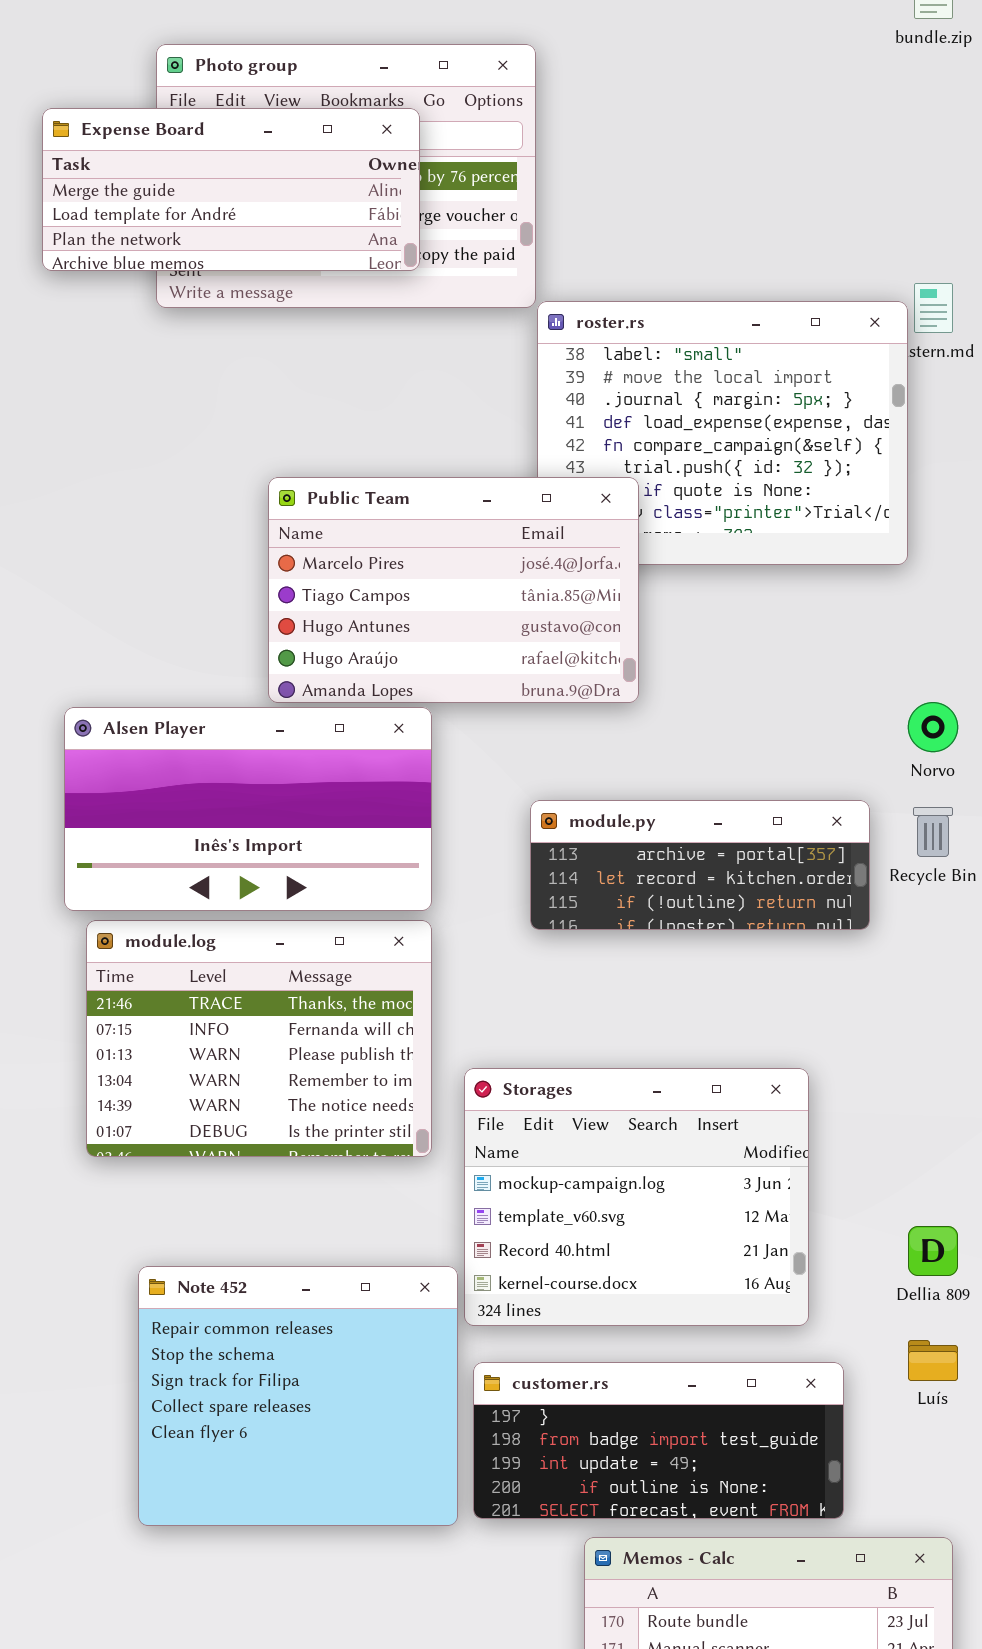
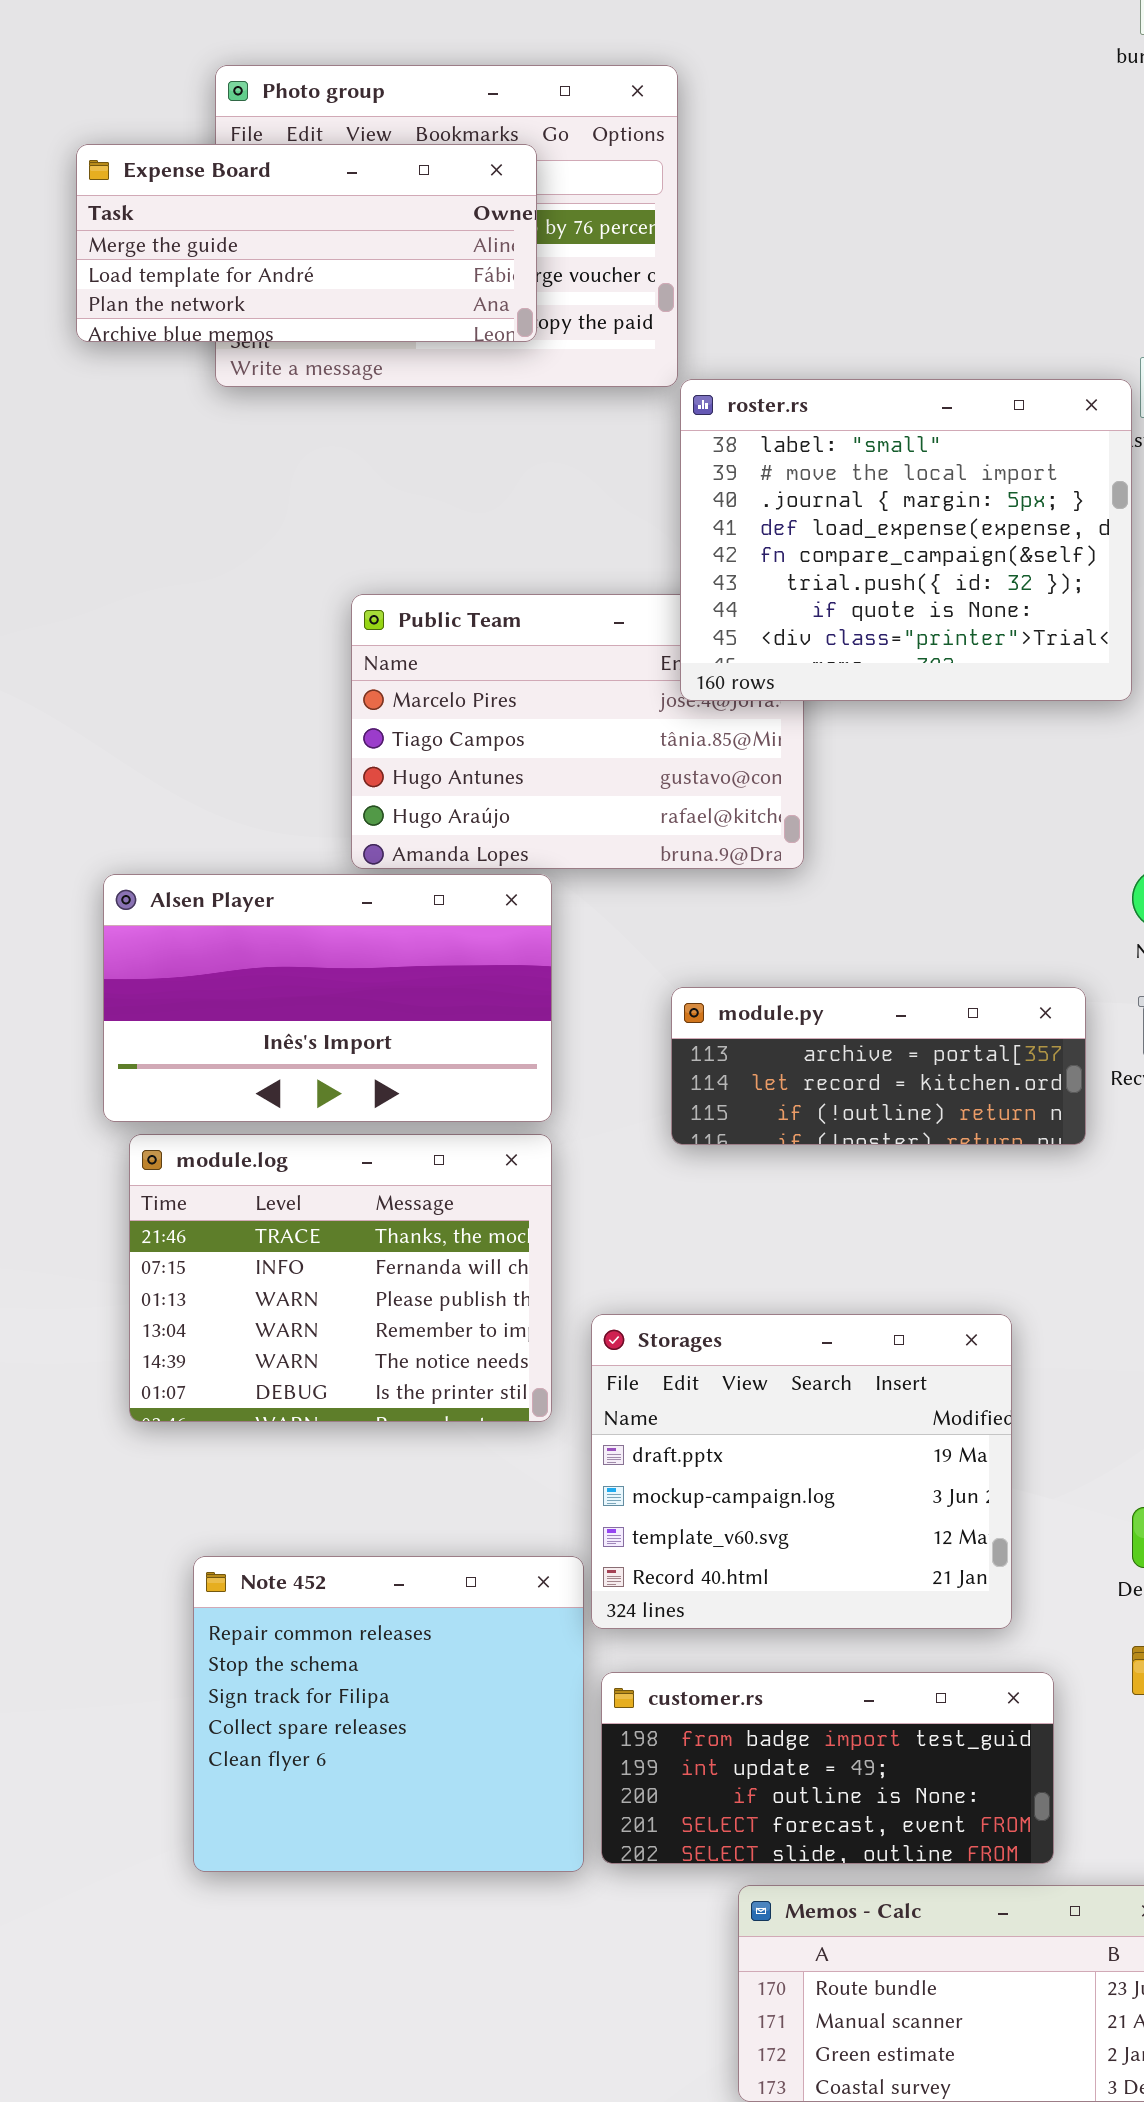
roster.rs: [537,301,908,565] -> [680,379,1132,701], raised
Storages: [464,1068,809,1326] -> [591,1314,1012,1629], scrolled up 1 row
customer.rs: [473,1362,844,1519] -> [601,1672,1054,1864], scrolled down 1 row

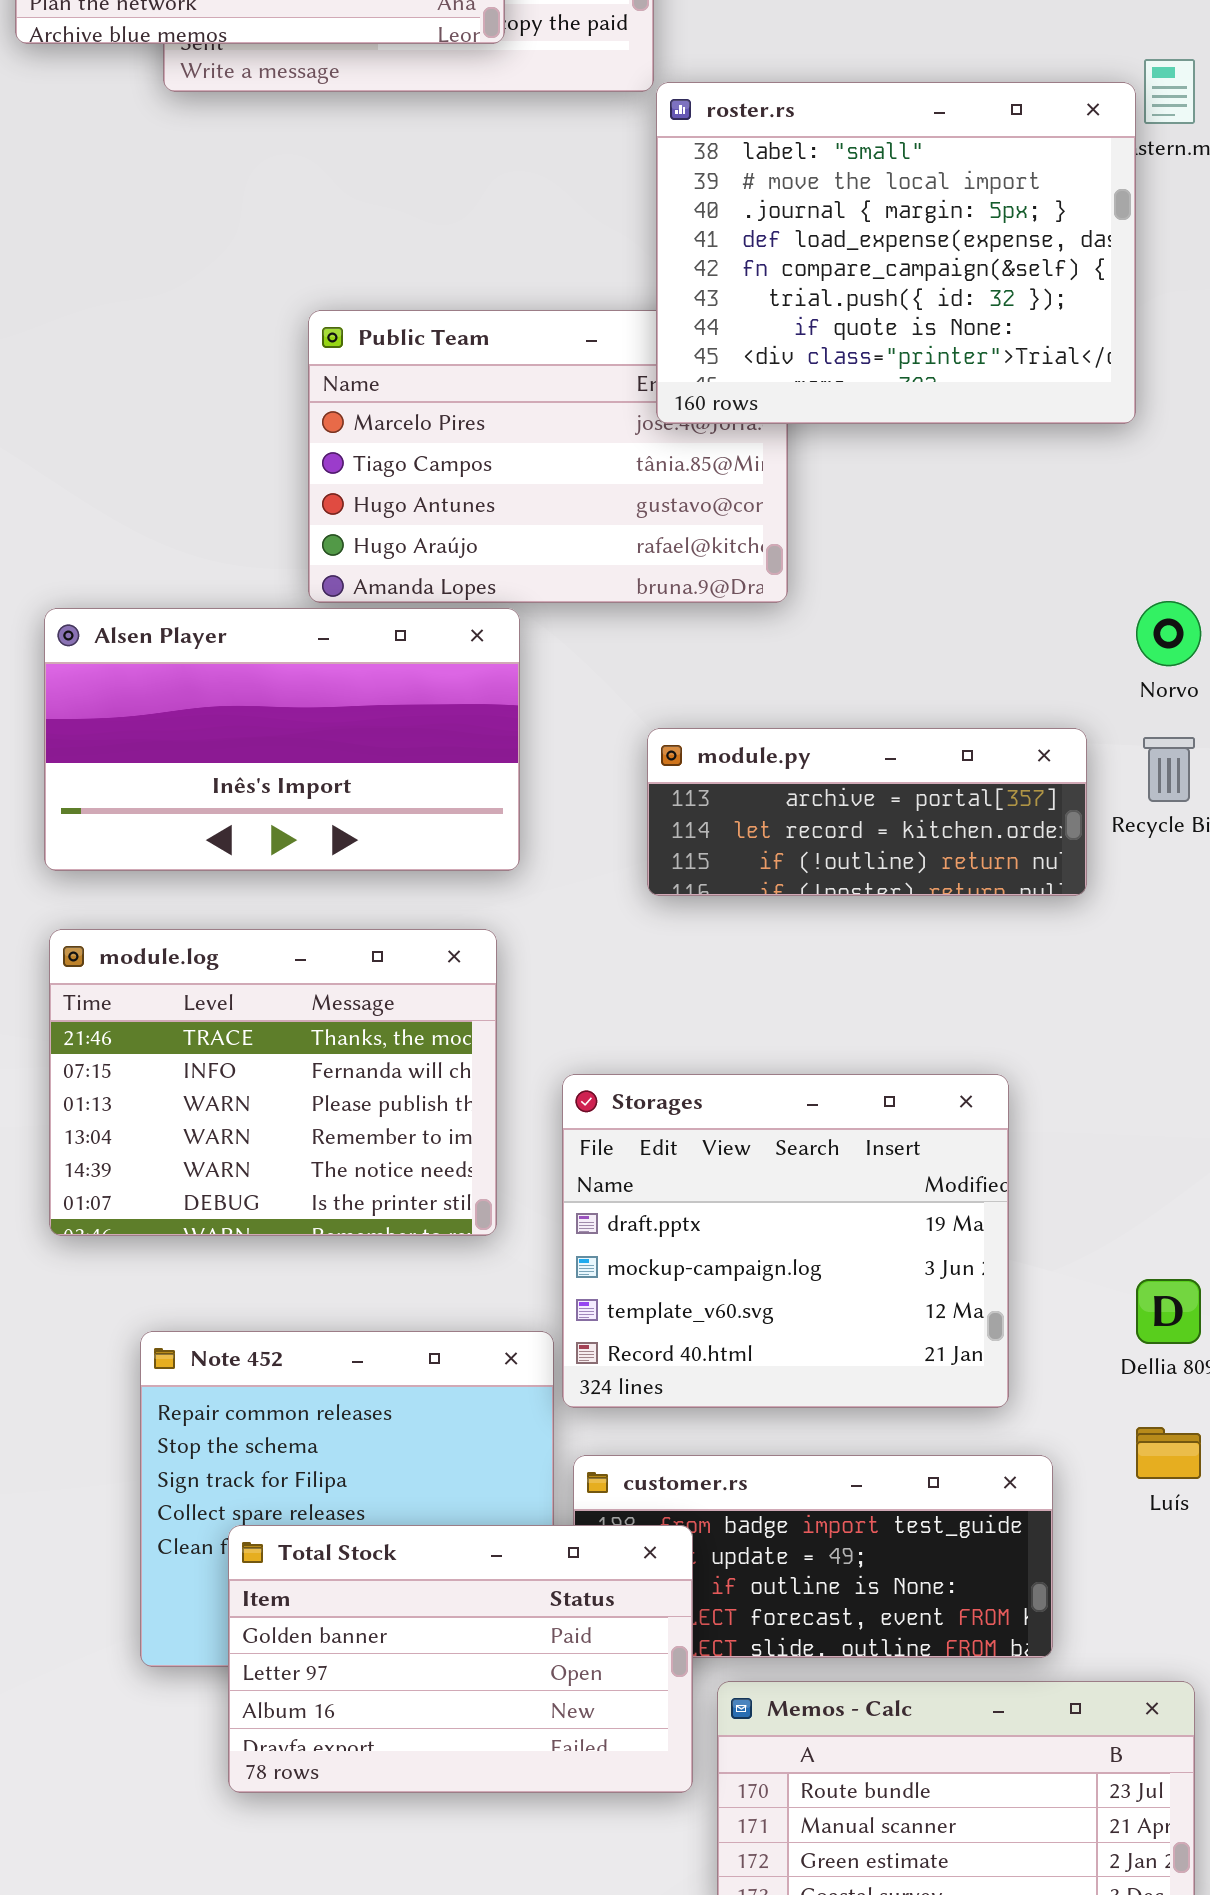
module.log: [129,1134,552,1422] -> [49,929,497,1236], moved
Total Stock: none -> [228,1525,693,1793], opened

